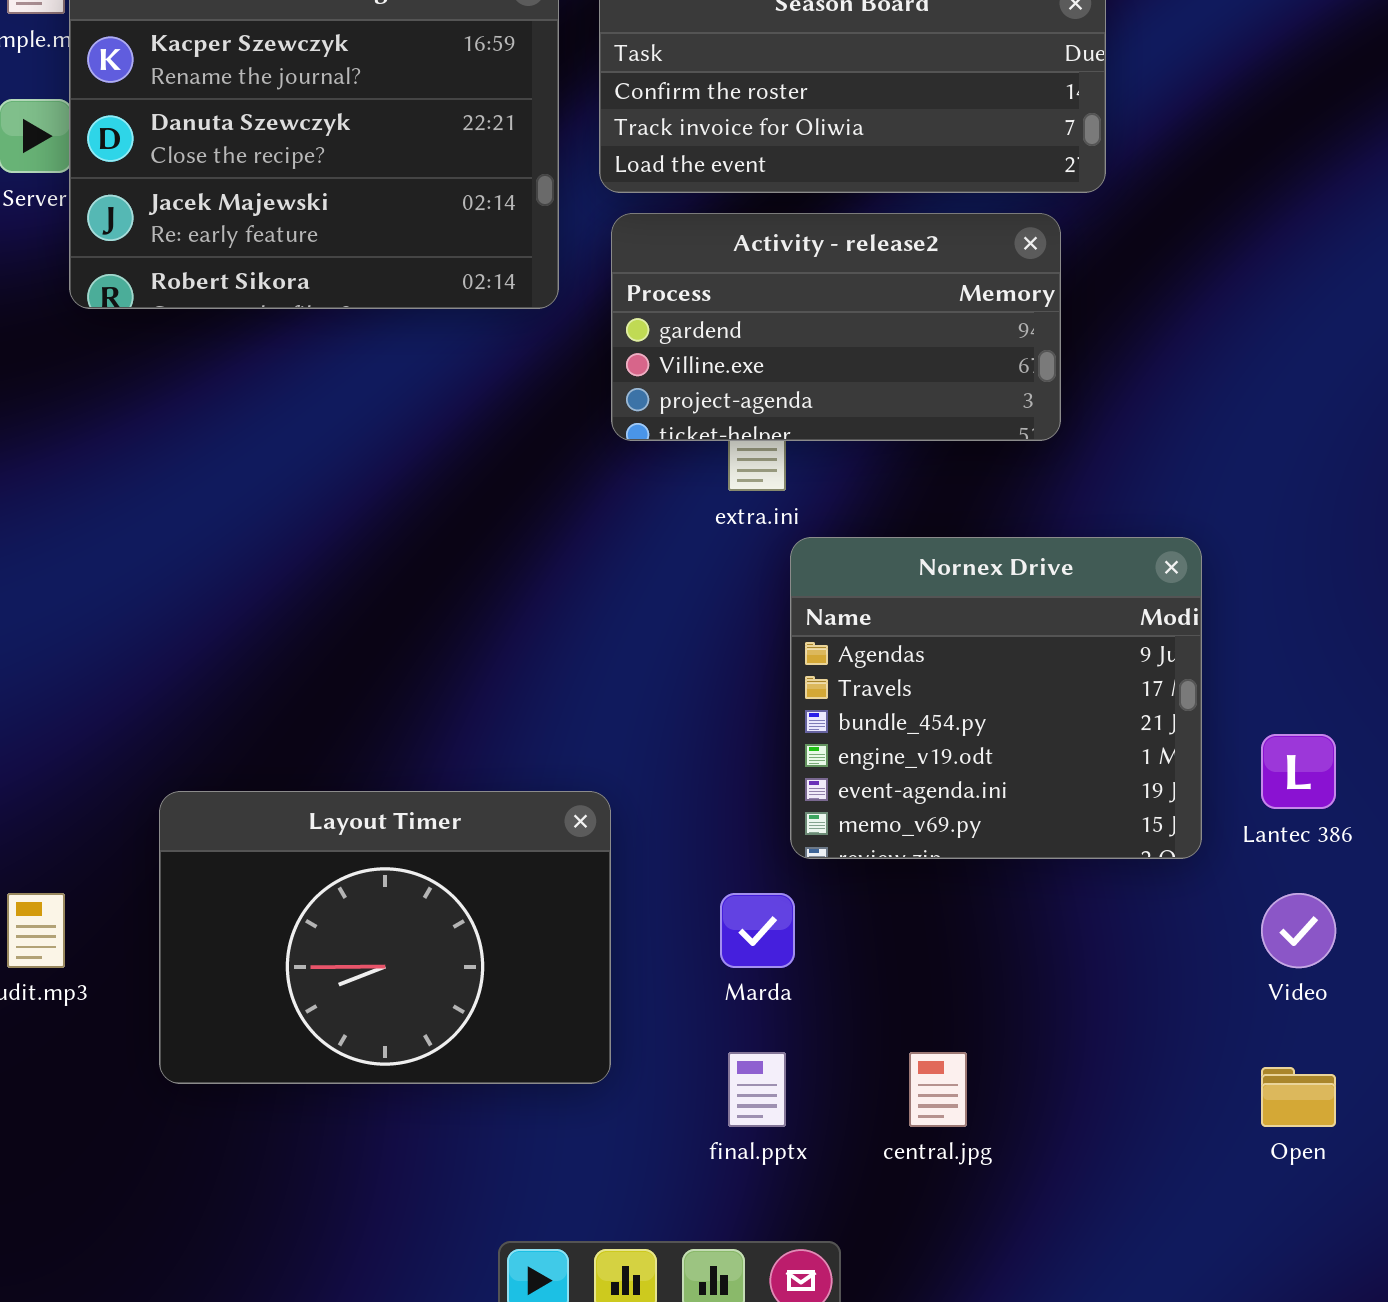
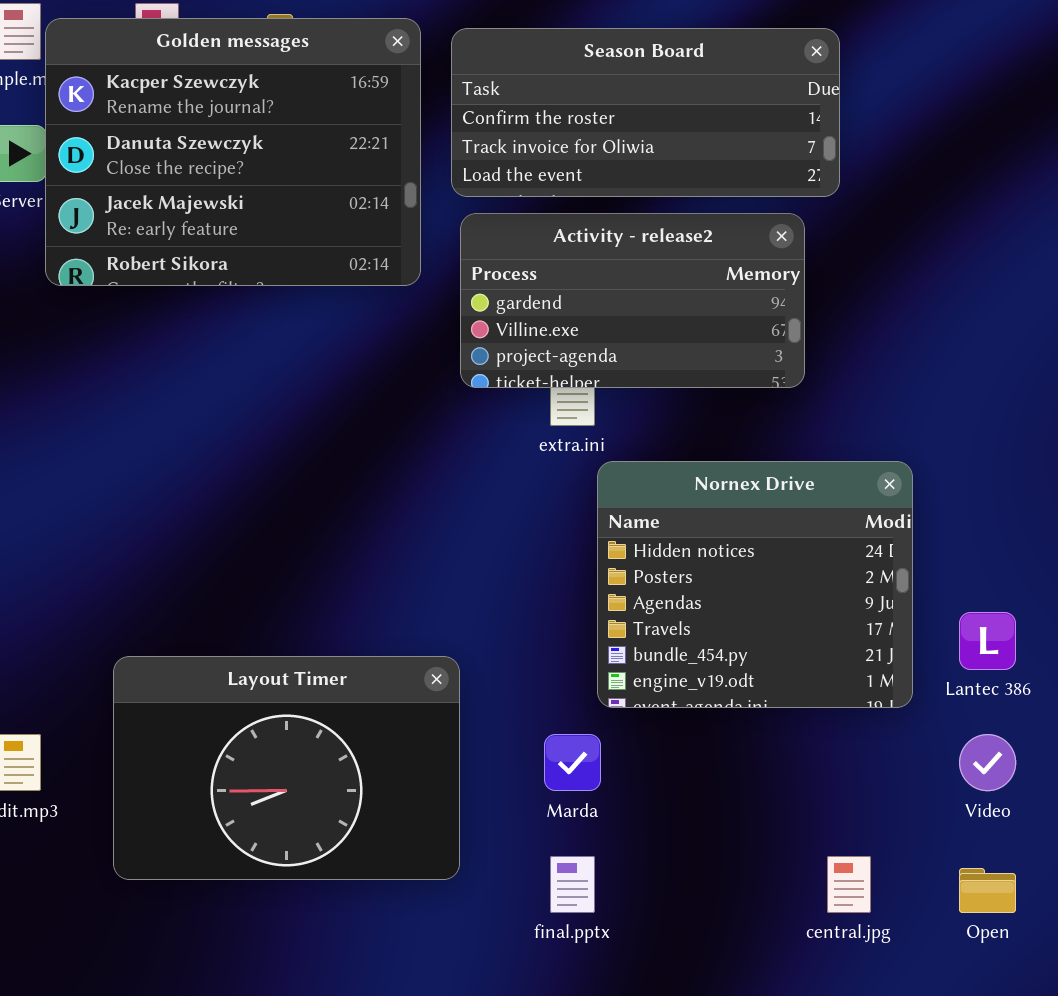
Nornex Drive: [790,537,1202,859] -> [597,461,913,708], scrolled up 2 rows
central.jpg: [909,1052,967,1127] -> [827,856,871,913], moved

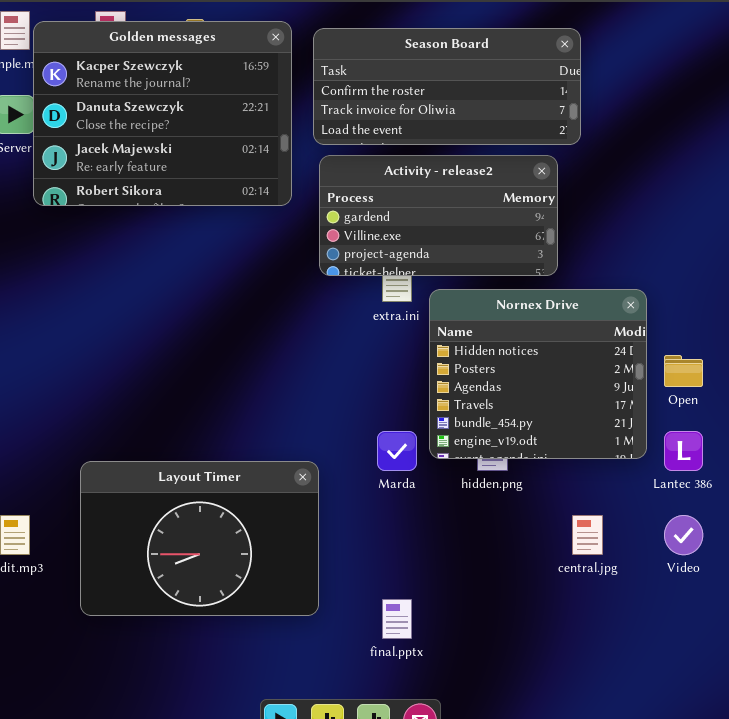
Nornex Drive: [597,461,913,708] -> [429,289,647,459], moved
Marda: [544,734,601,791] -> [377,431,417,471], moved
central.jpg: [827,856,871,913] -> [572,515,603,555], moved
Open: [959,868,1016,913] -> [664,355,703,387], moved

